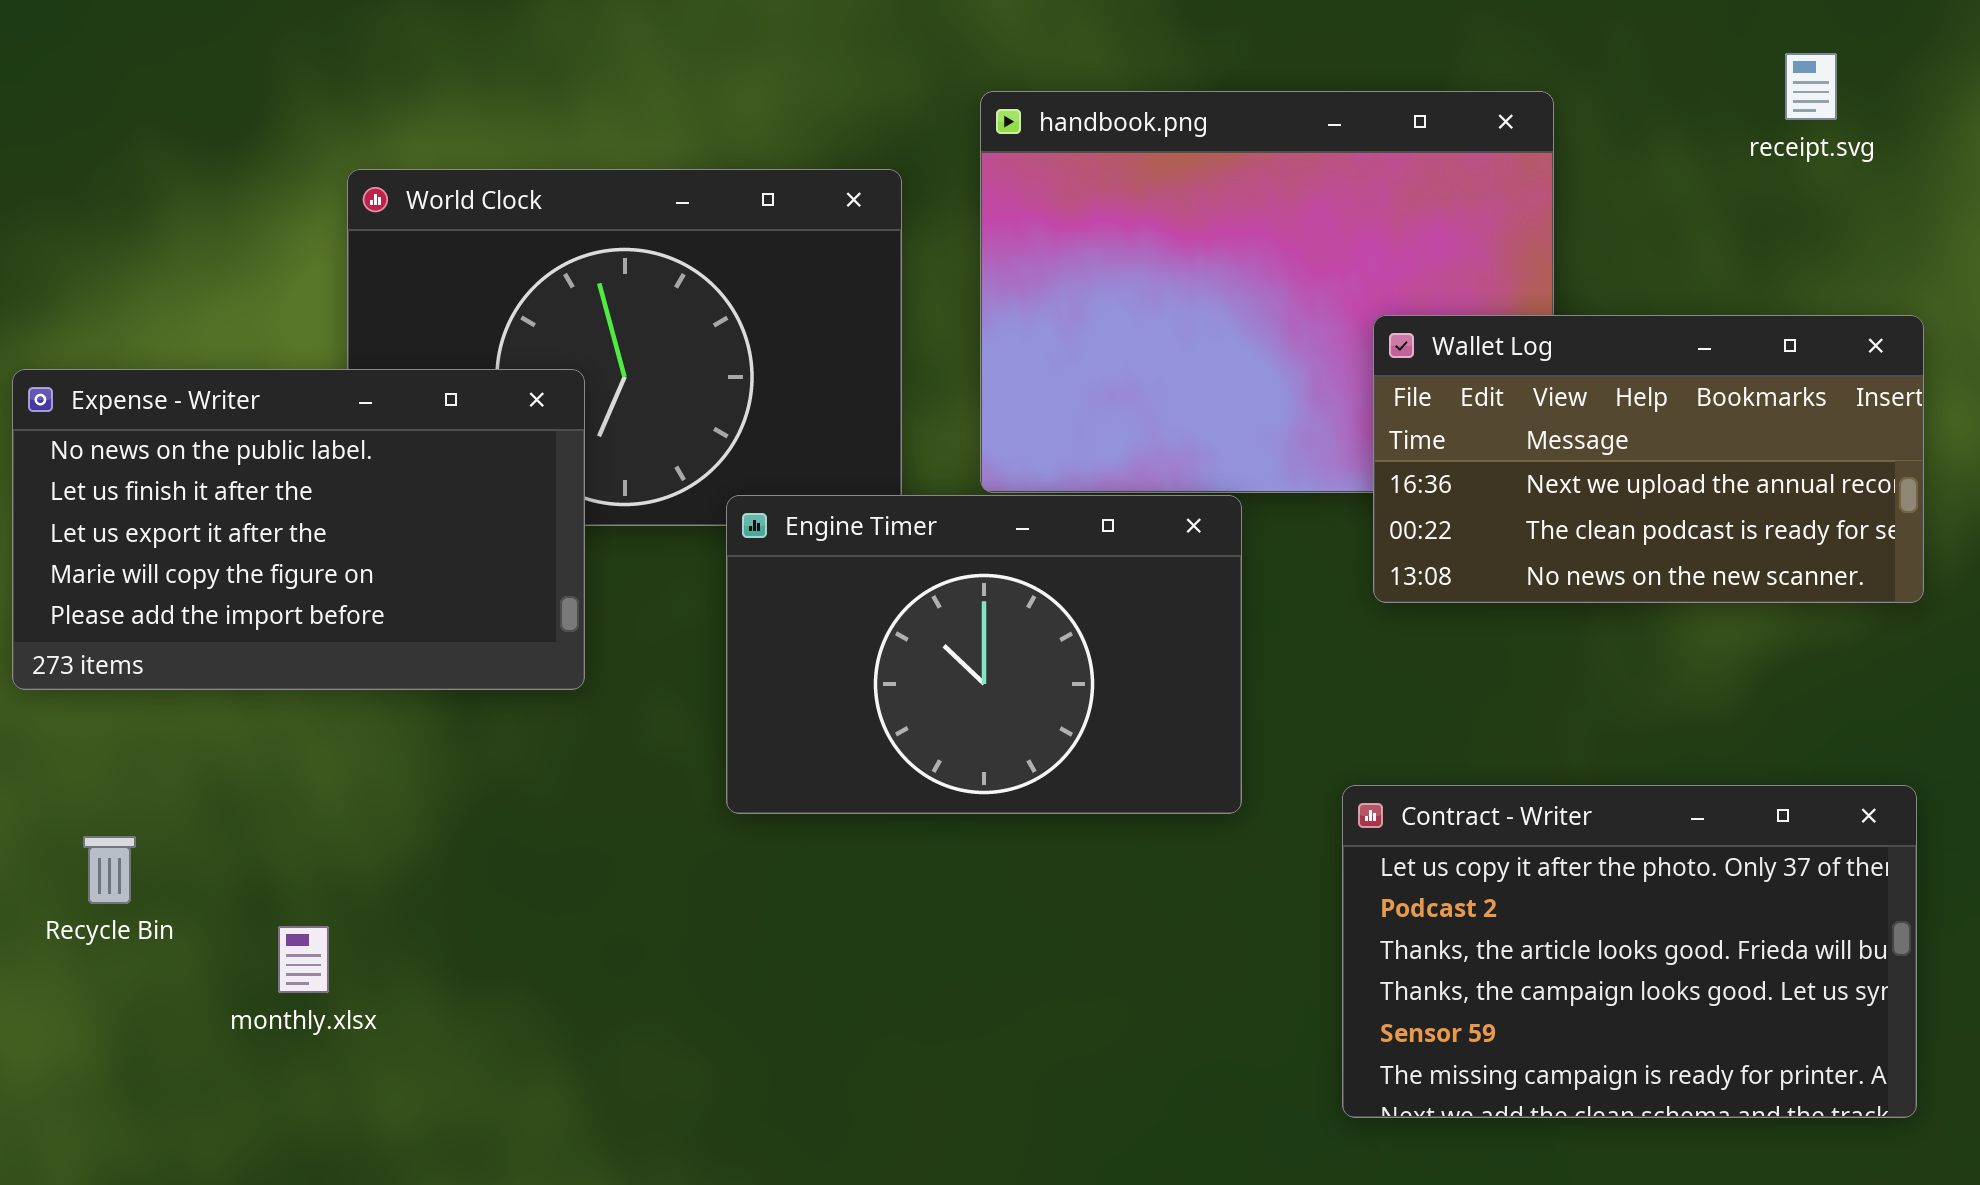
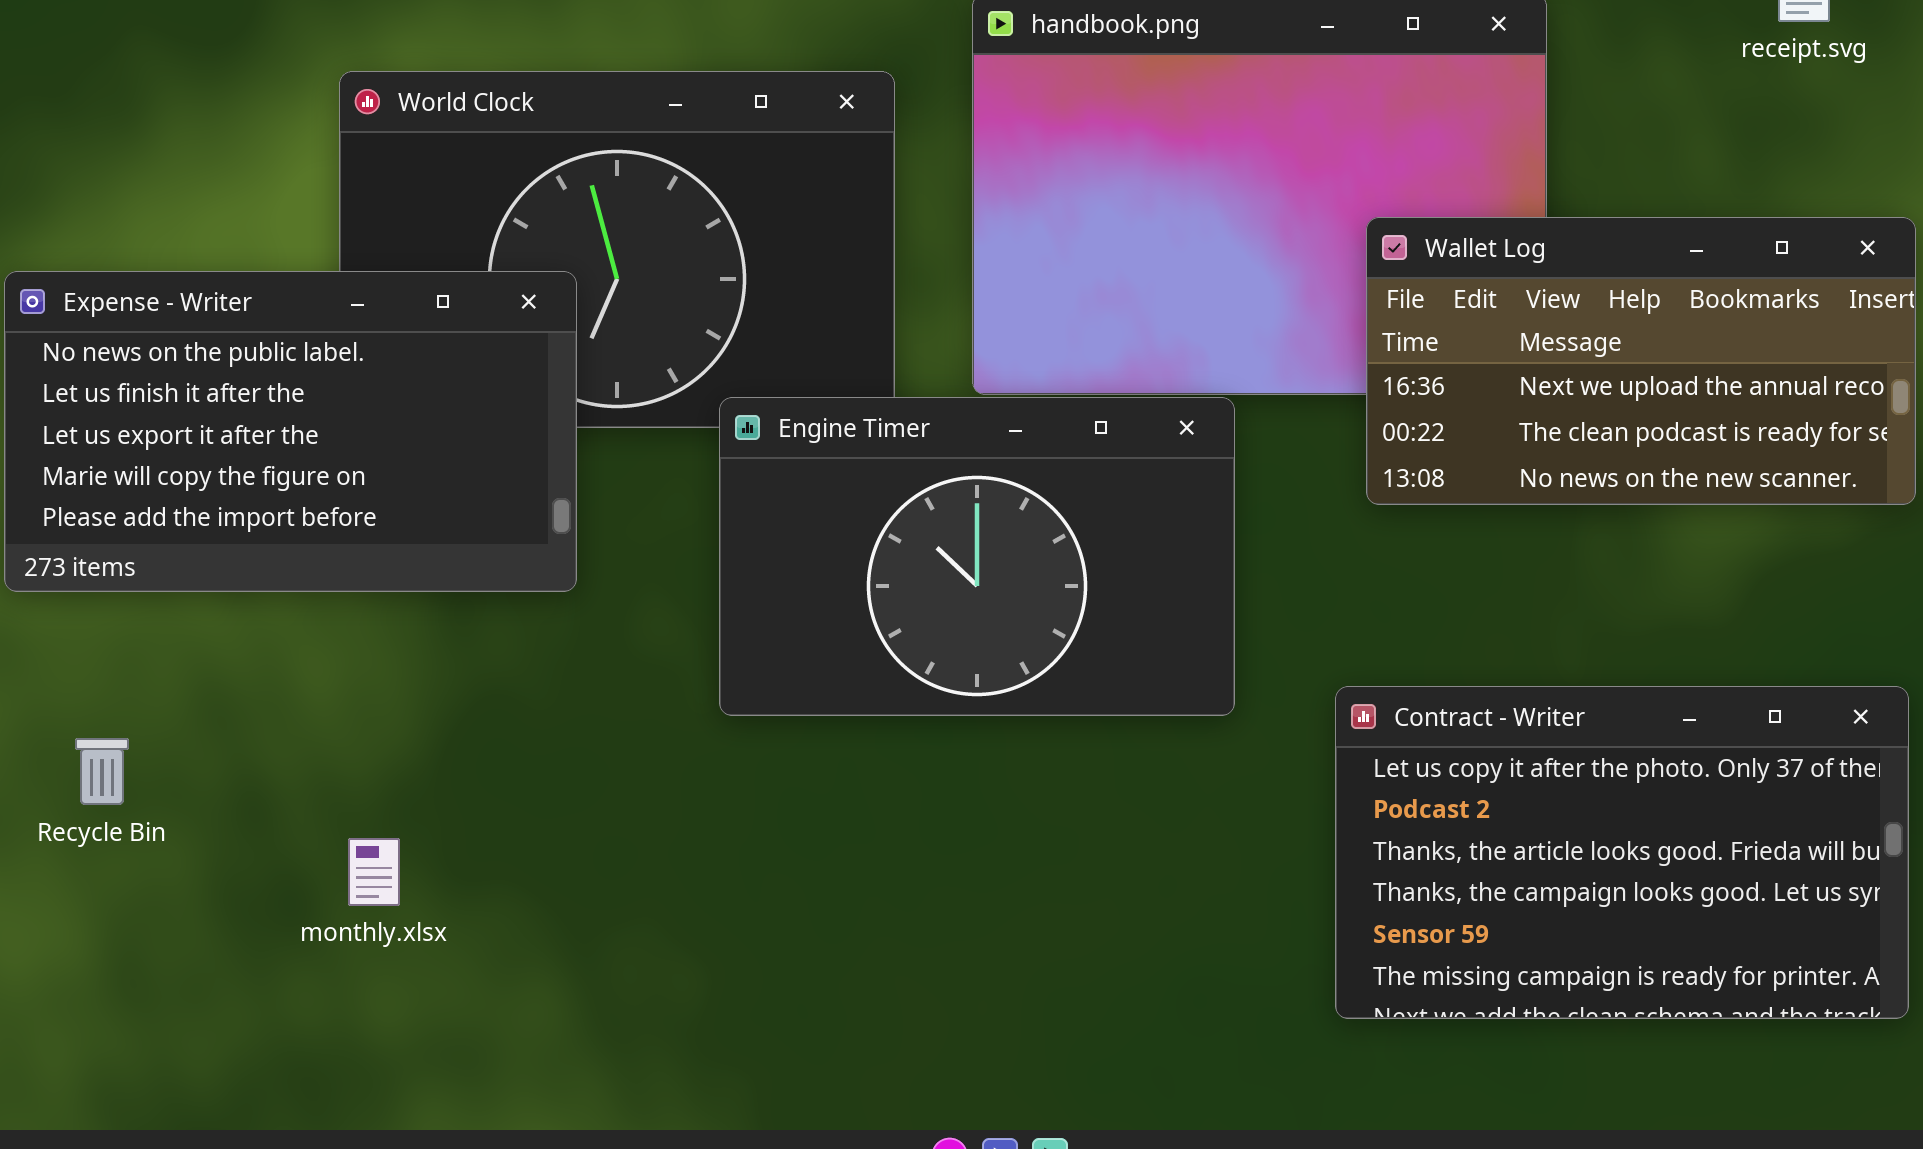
monthly.xlsx: [278,926,329,993] -> [348,838,400,906], moved

